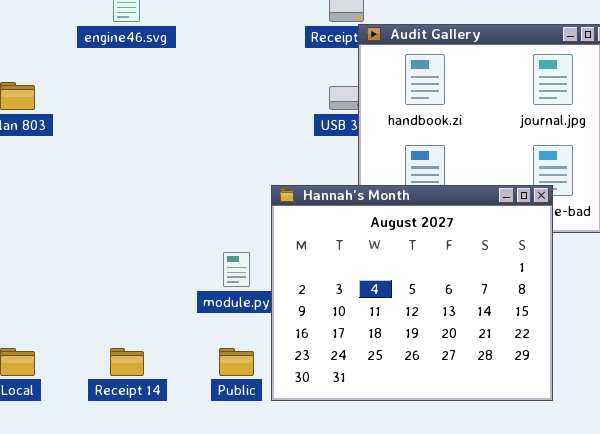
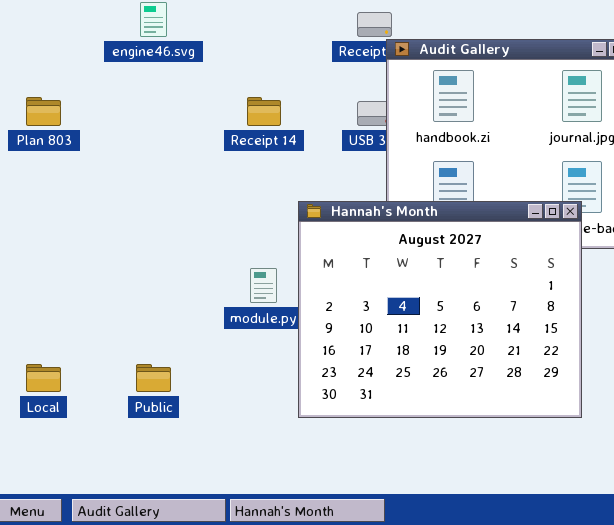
Receipt 14: [110,348,144,376] -> [247,97,281,126], moved
Public: [219,348,254,376] -> [136,364,171,392], moved

